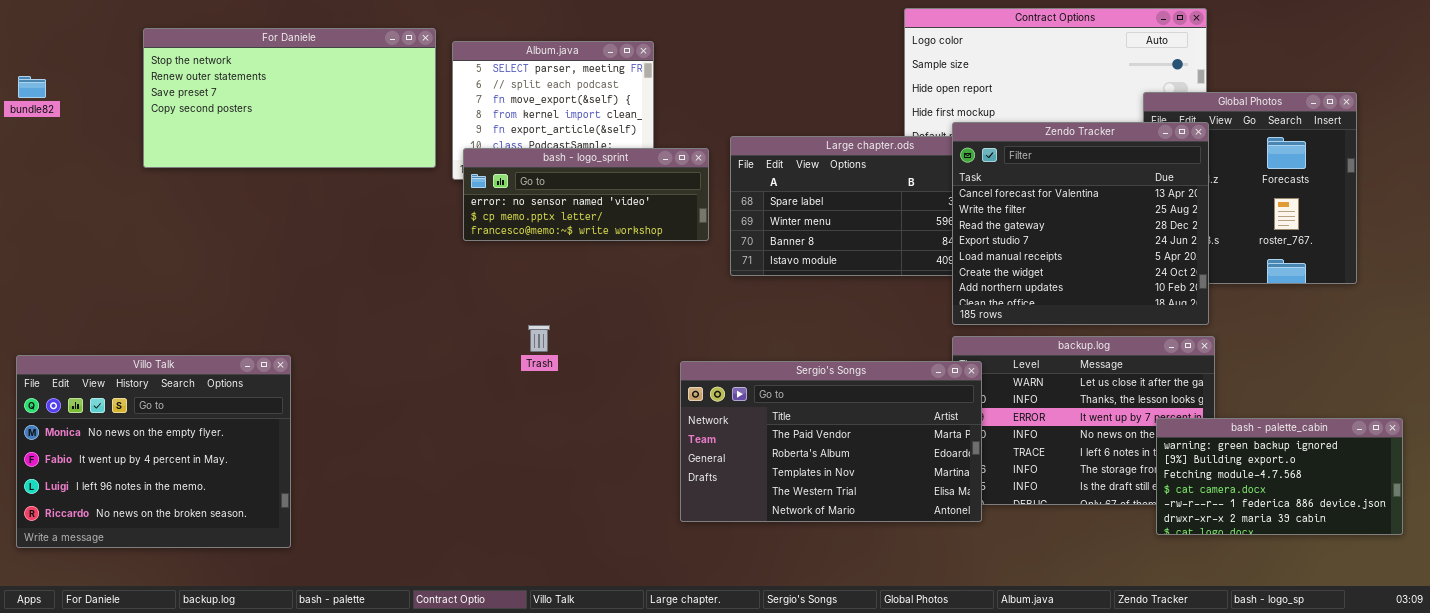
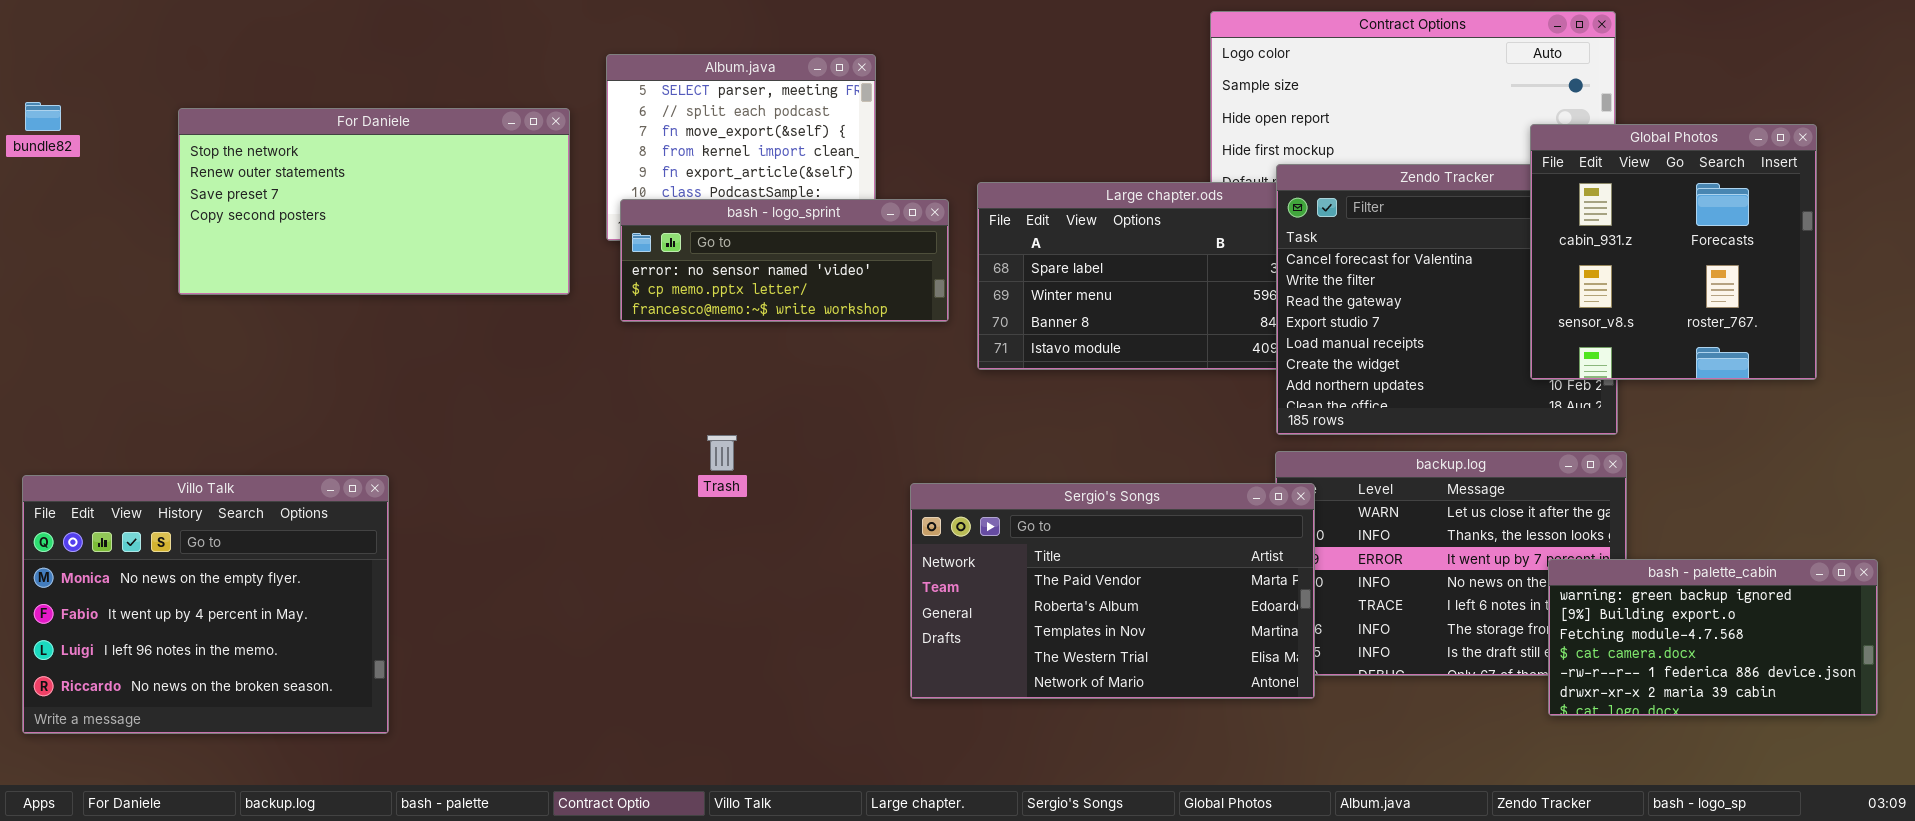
For Daniele: [143,28,436,168] -> [178,108,570,295], moved
Global Photos: [1143,92,1357,284] -> [1530,124,1817,380], raised

